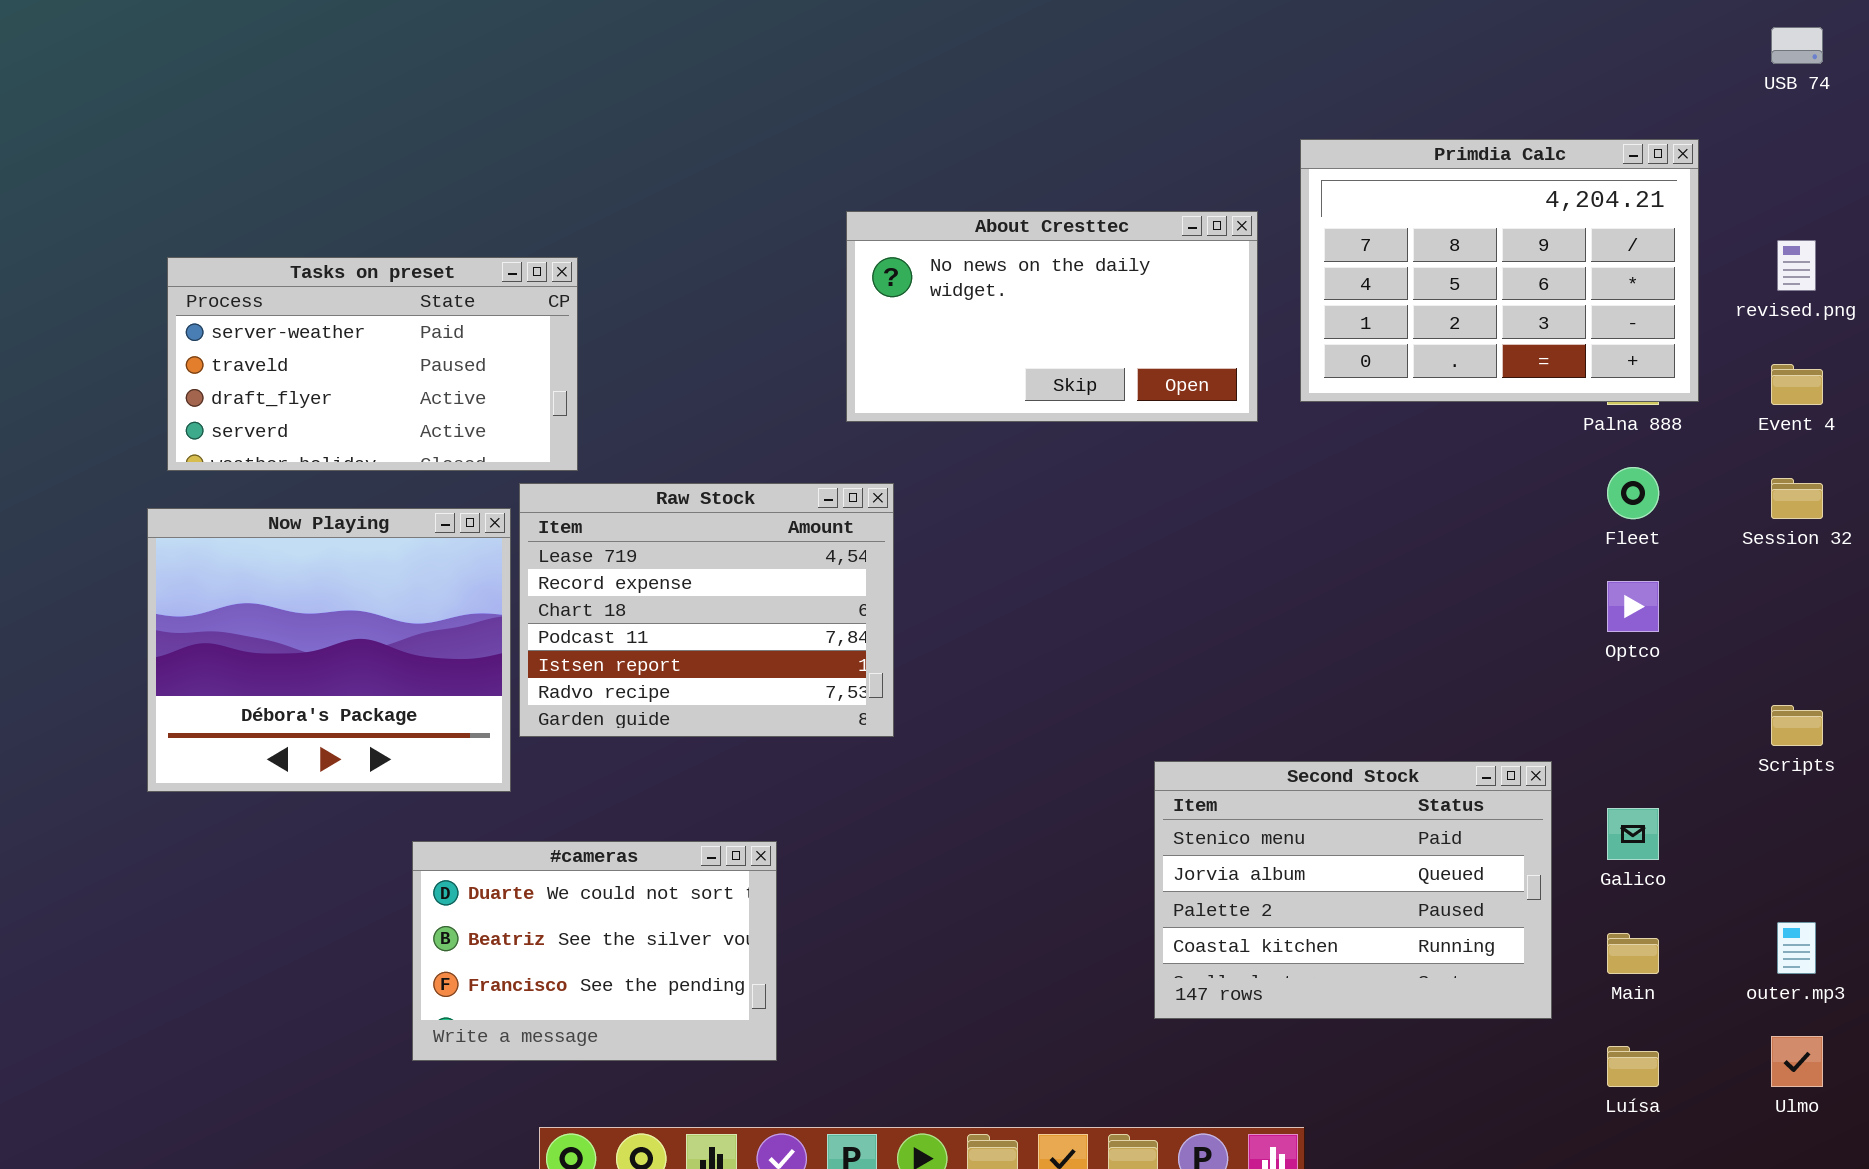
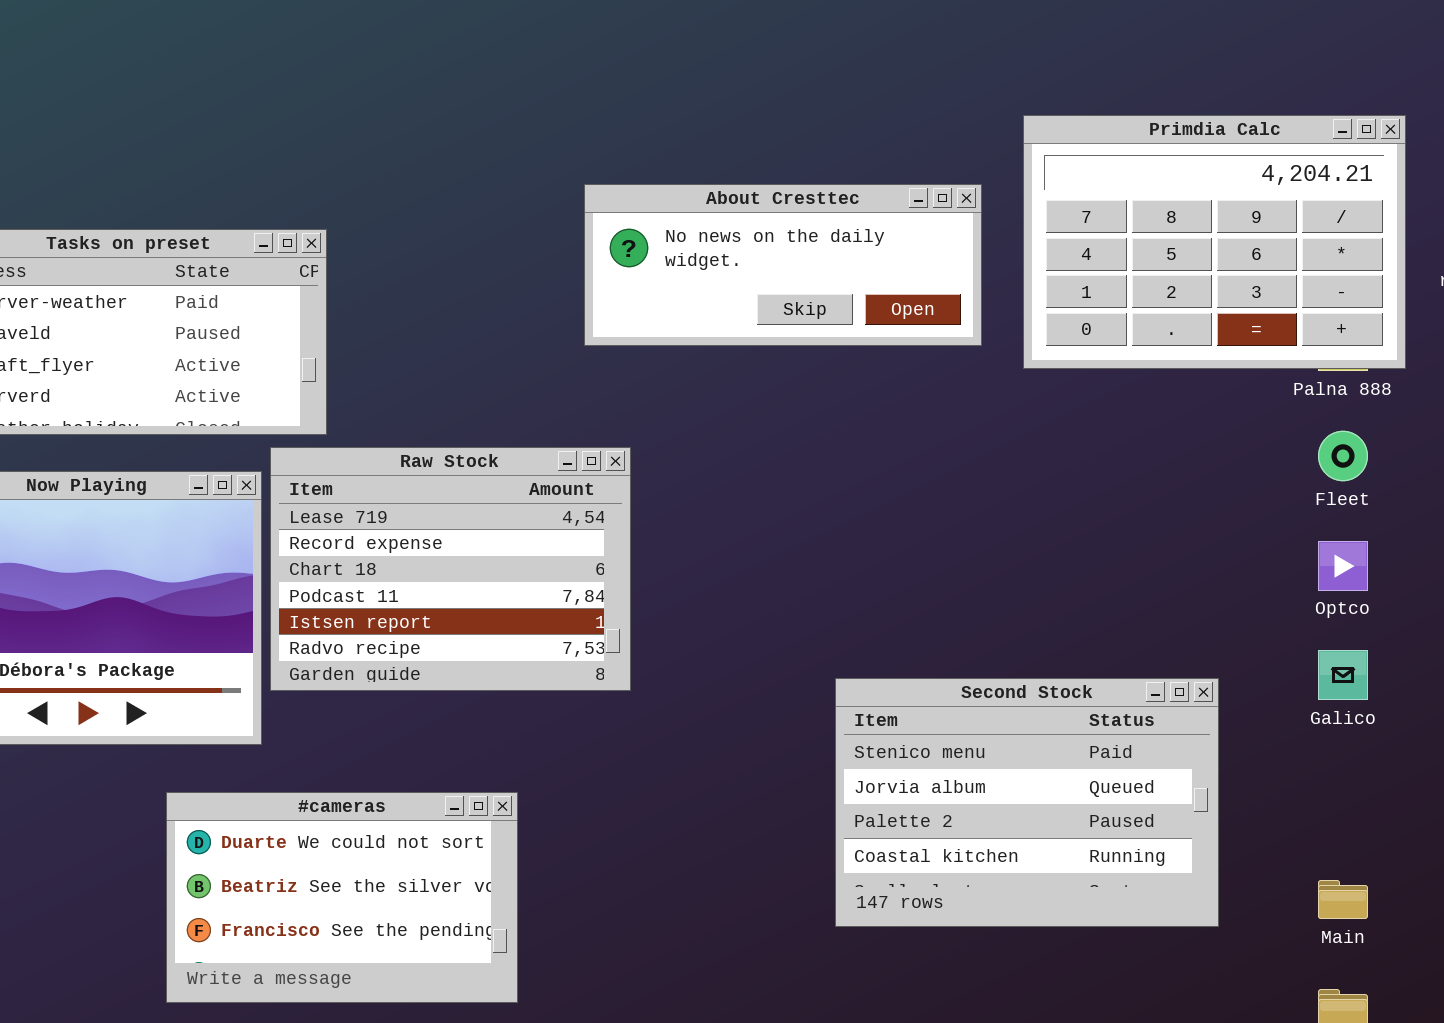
About Cresttec: [846,211,1258,422] -> [584,184,982,346], resized
Second Stock: [1154,761,1552,1019] -> [835,678,1219,927], moved
Galico: [1607,808,1659,860] -> [1318,650,1368,700], moved

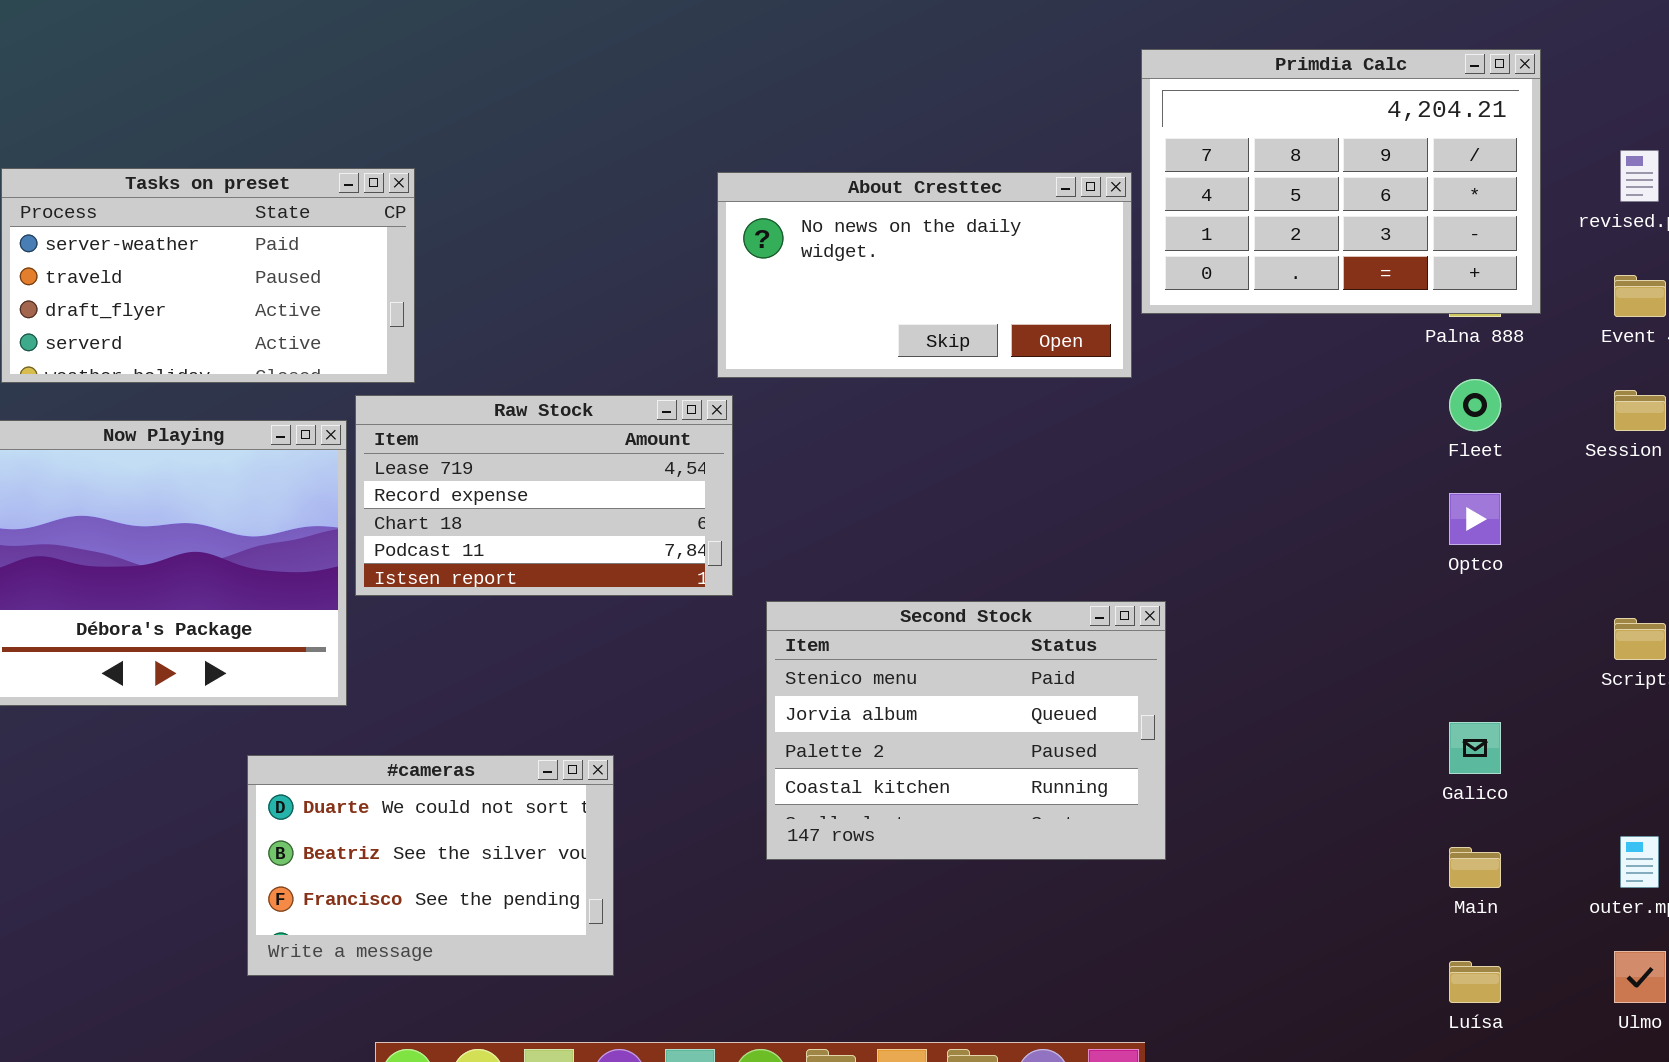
About Cresttec: [584,184,982,346] -> [717,172,1132,378], moved, resized
Raw Stock: [270,447,631,691] -> [355,395,733,596], resized
Galico: [1318,650,1368,700] -> [1449,722,1501,774], moved
Second Stock: [835,678,1219,927] -> [766,601,1166,860], moved

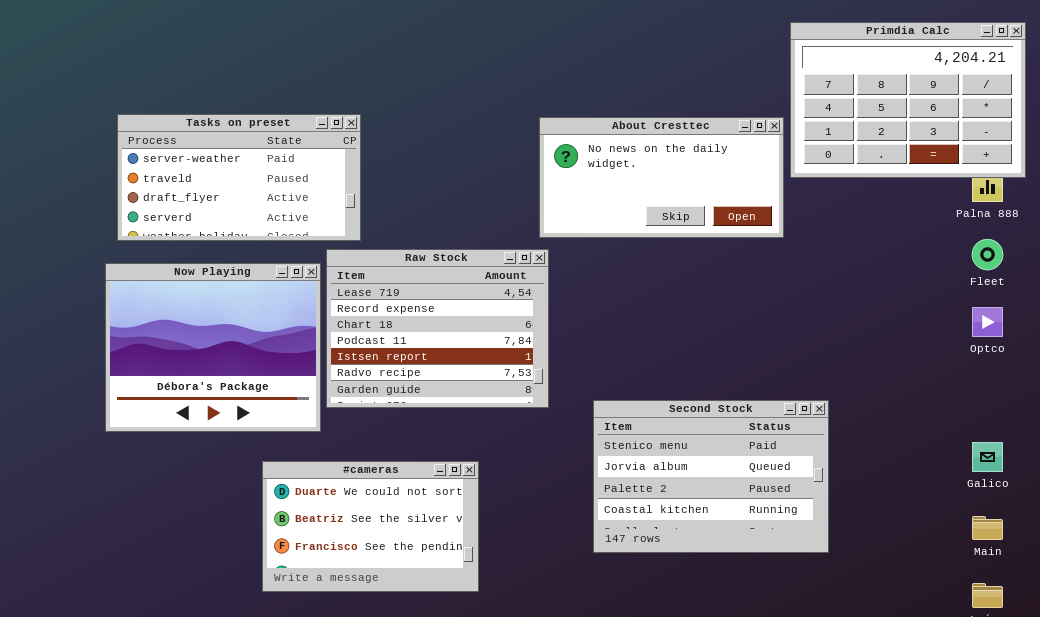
Primdia Calc: [1141,49,1541,314] -> [790,22,1026,178], moved
Raw Stock: [355,395,733,596] -> [326,249,549,408], resized
Second Stock: [766,601,1166,860] -> [593,400,829,553], moved

